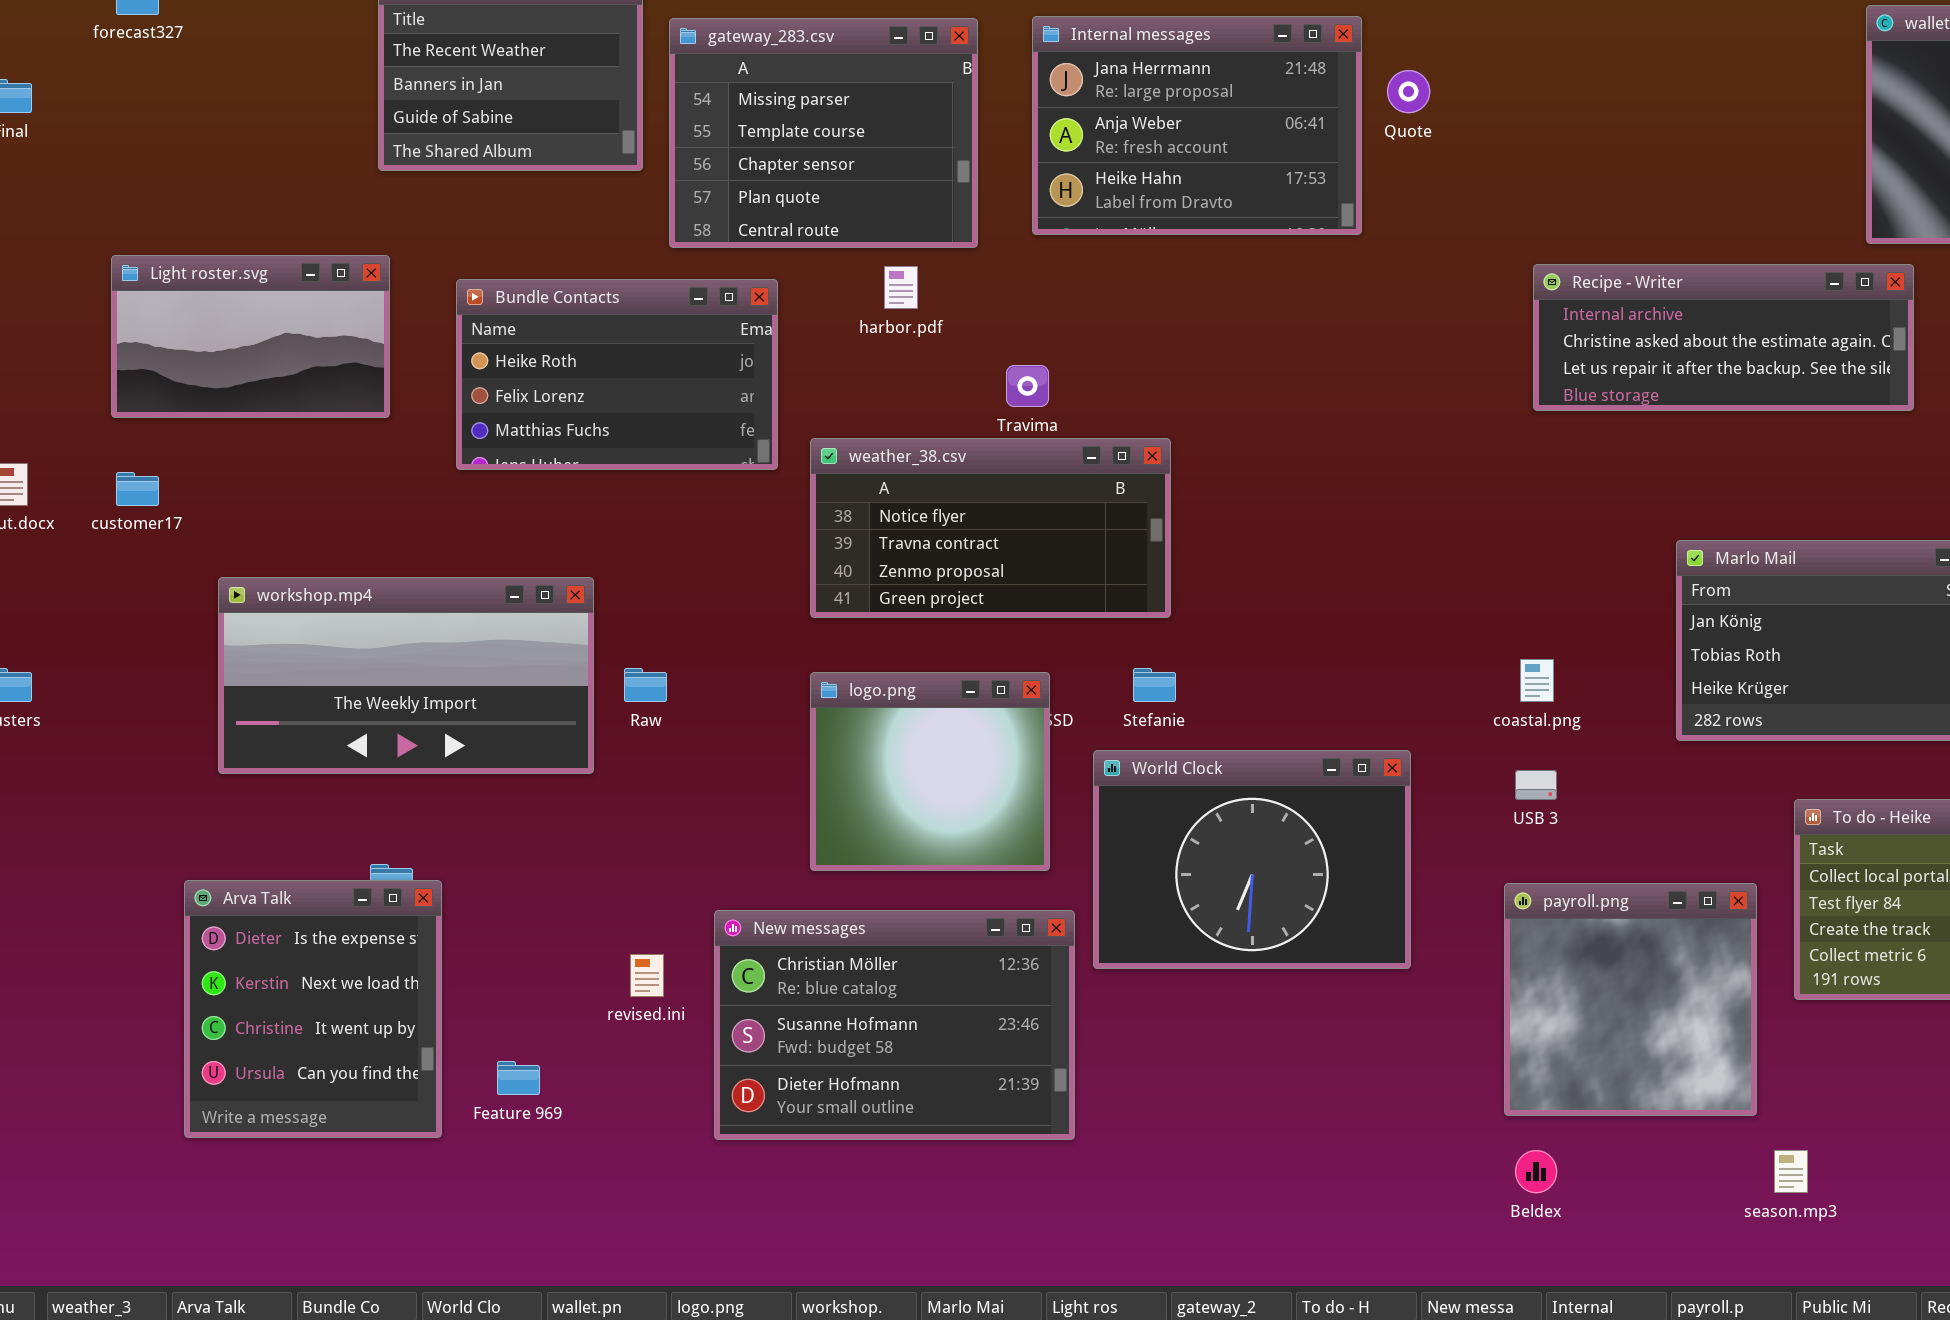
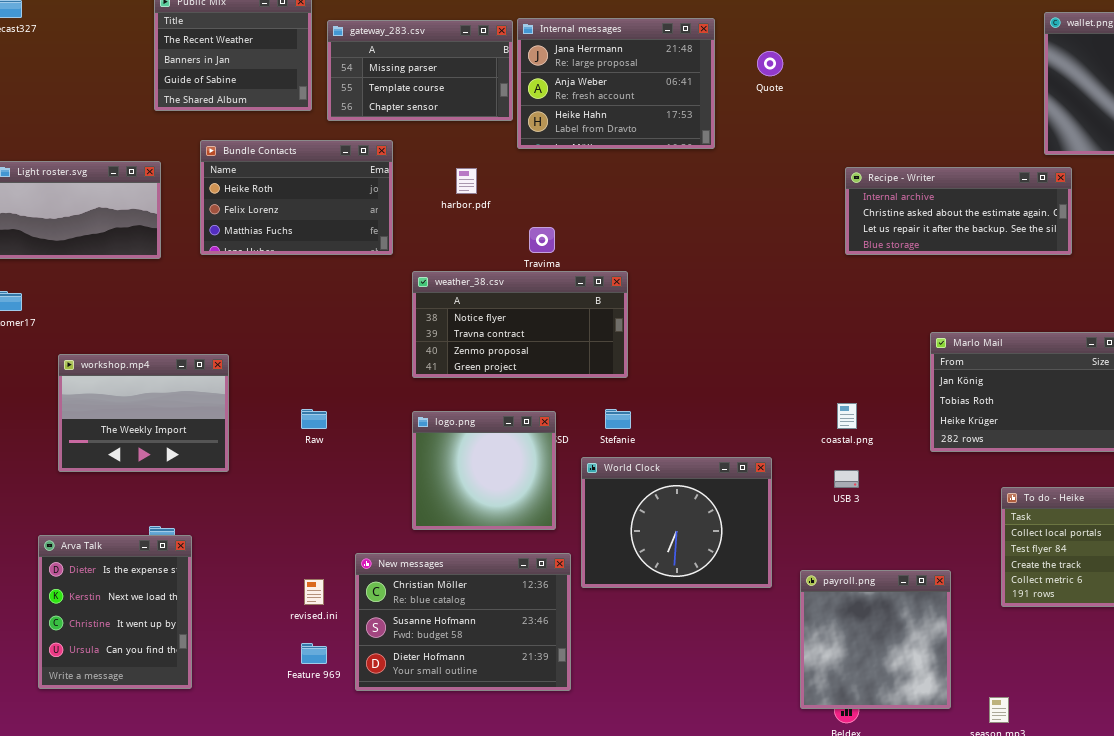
Internal messages: [1032,16,1362,235] -> [517,18,715,149], moved
gateway_283.csv: [669,18,978,248] -> [327,20,513,121], resized
Bundle Contacts: [456,279,778,470] -> [200,140,393,255], moved
workshop.mp4: [218,577,594,774] -> [58,354,229,472], resized
payroll.png: [1504,883,1757,1116] -> [800,570,951,709], moved
Feature 969: [497,1061,540,1095] -> [301,643,327,664], moved

